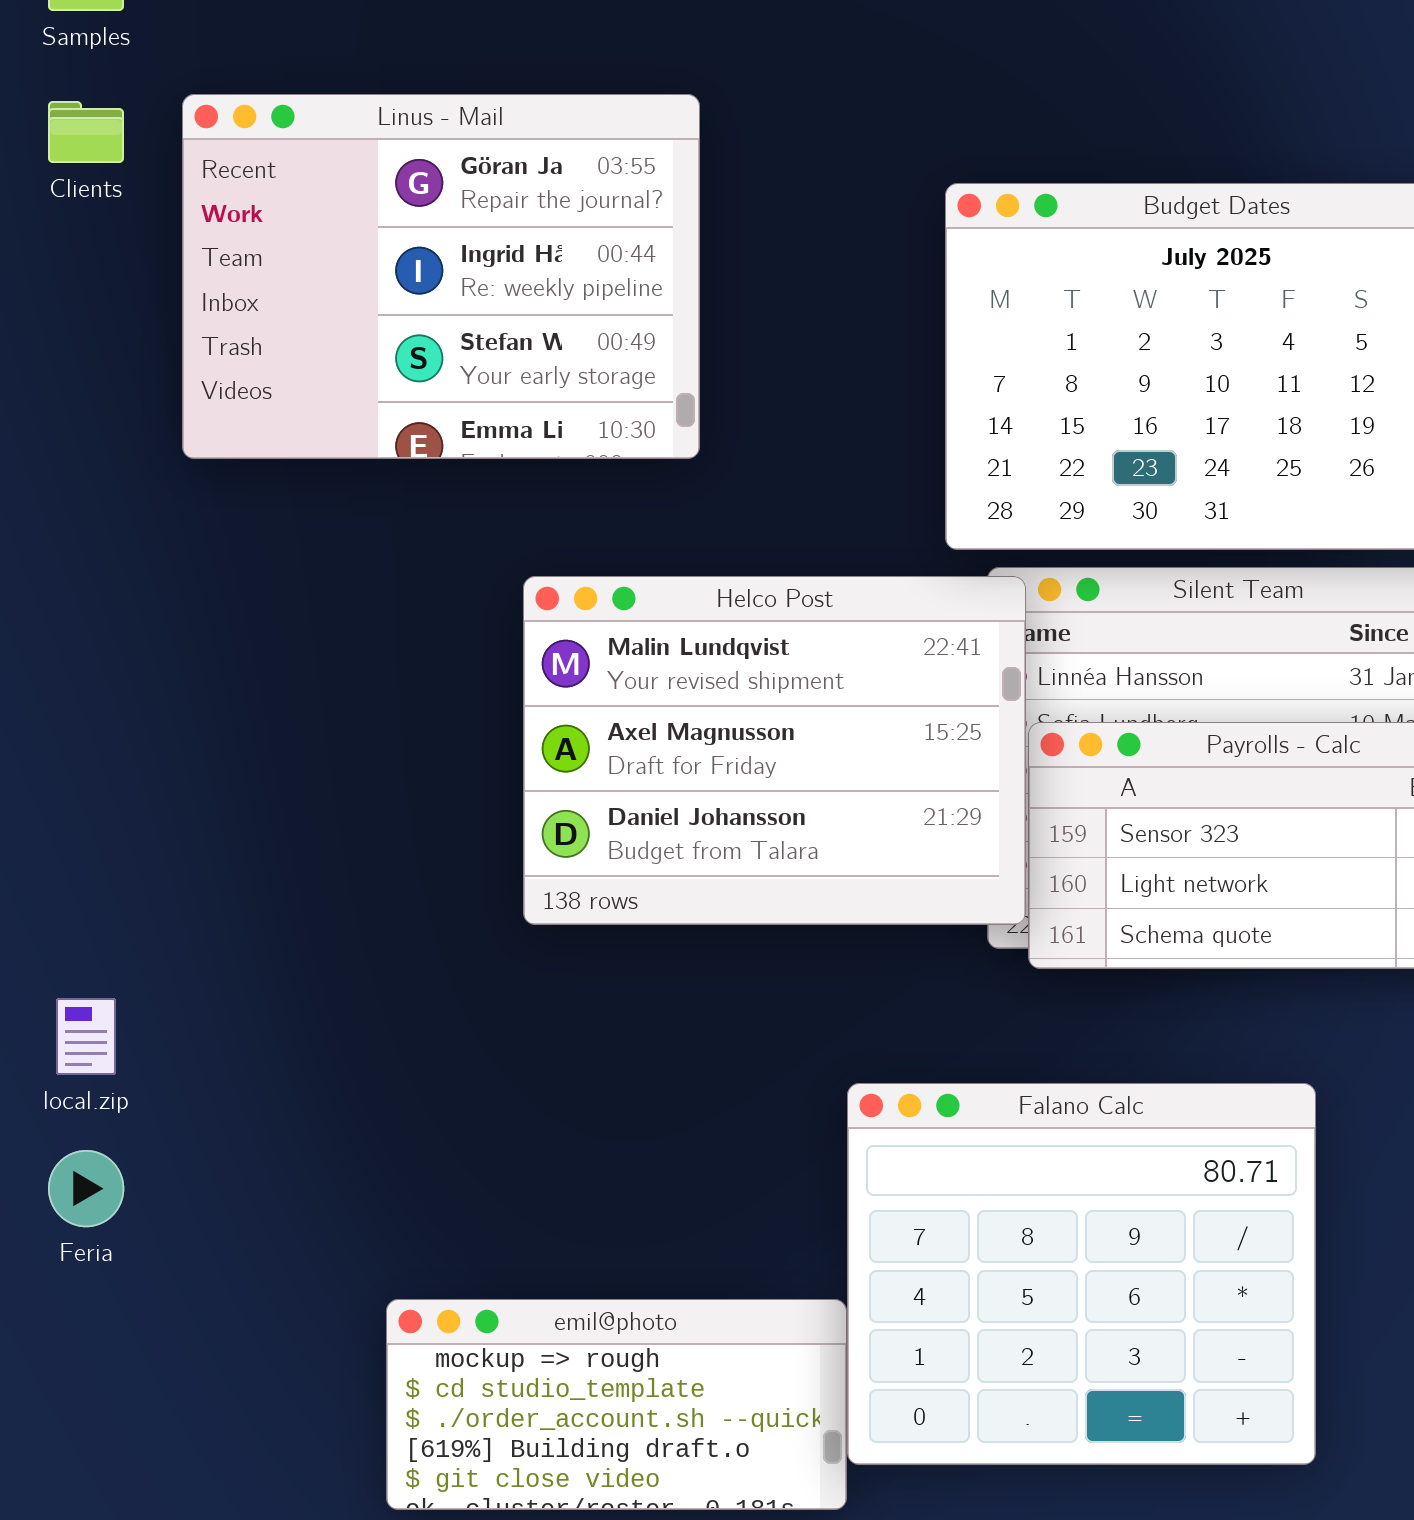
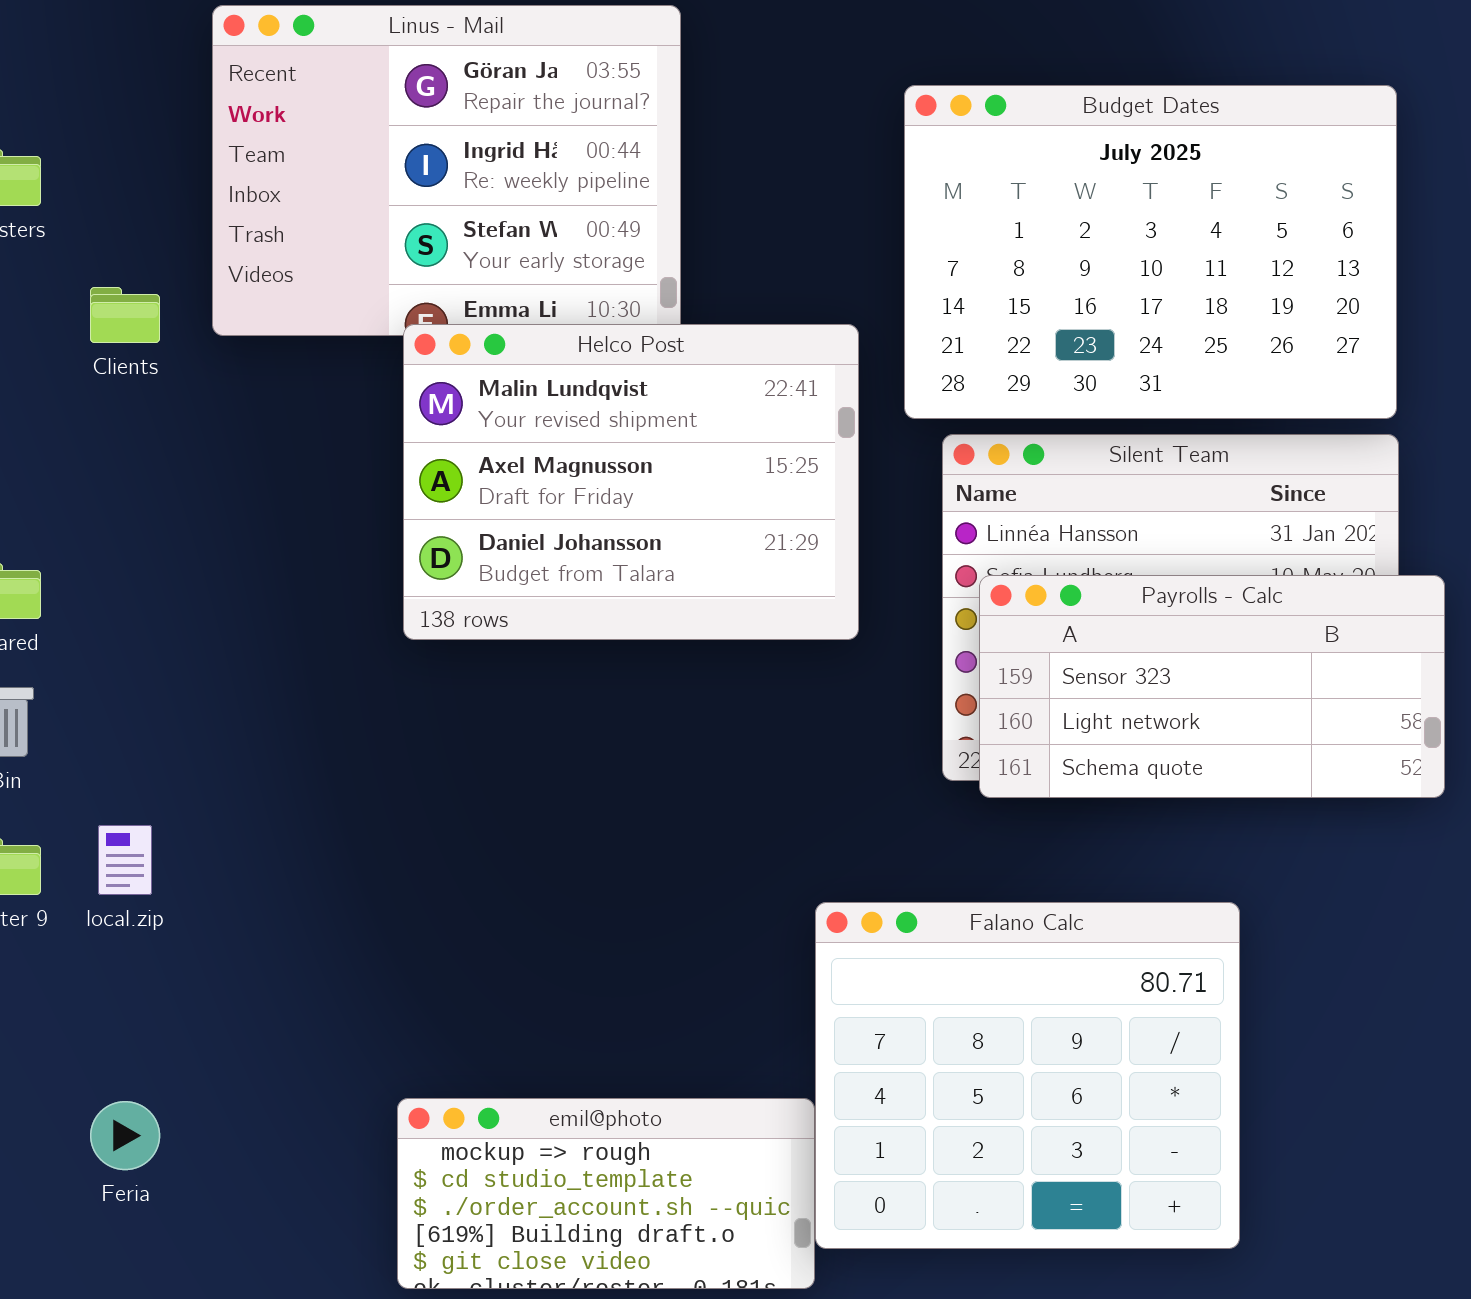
Clients: [48,101,124,163] -> [90,287,160,343], moved
Helco Post: [523,576,1026,925] -> [403,324,859,640], moved
Feria: [48,1150,124,1227] -> [90,1101,160,1170], moved

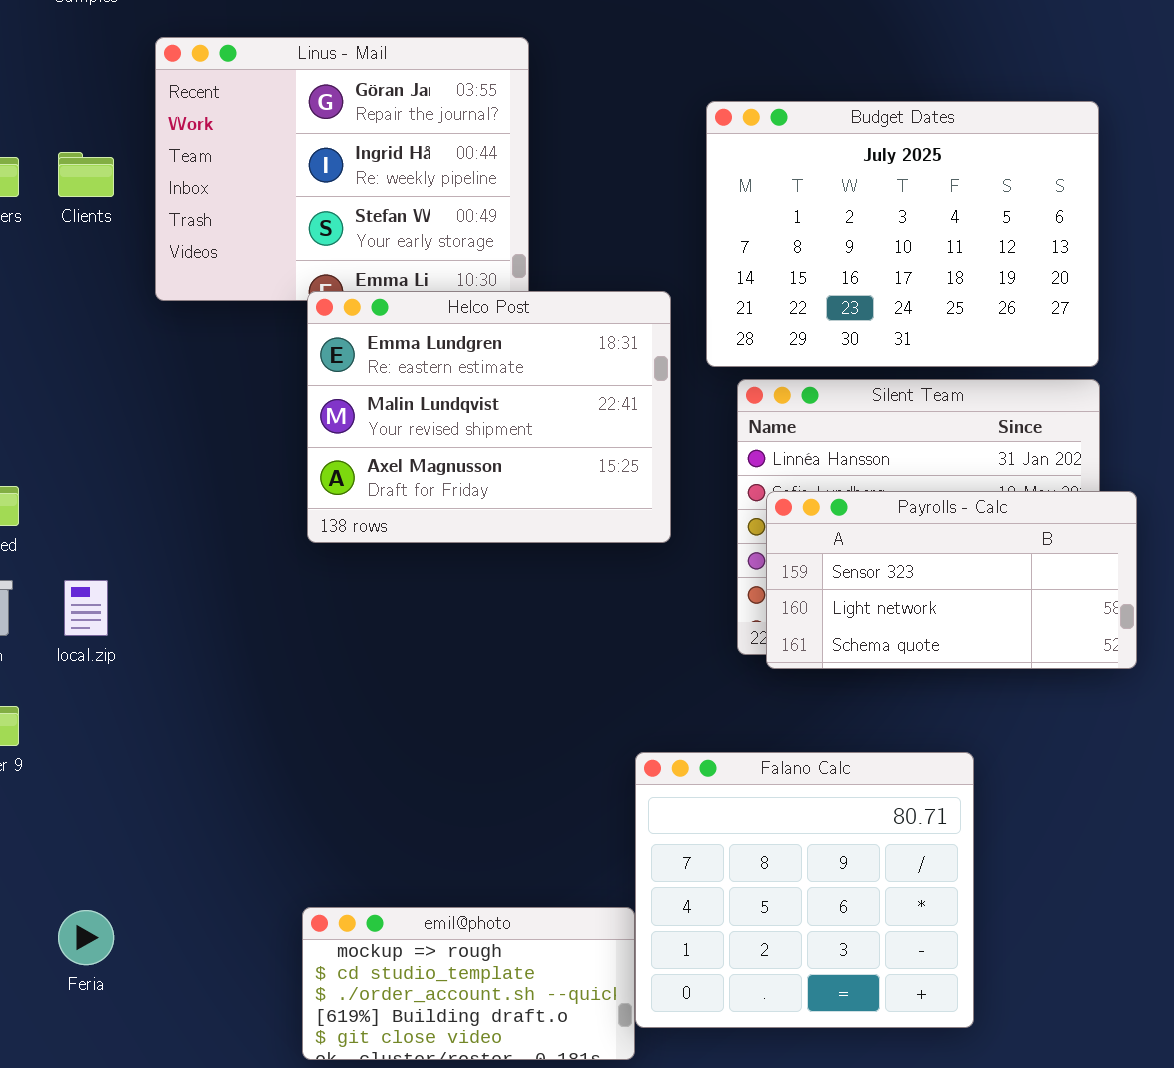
Clients: [90,287,160,343] -> [58,152,114,197], moved
Helco Post: [403,324,859,640] -> [307,291,671,543], scrolled up 1 row
local.zip: [98,825,152,895] -> [64,580,108,636], moved

